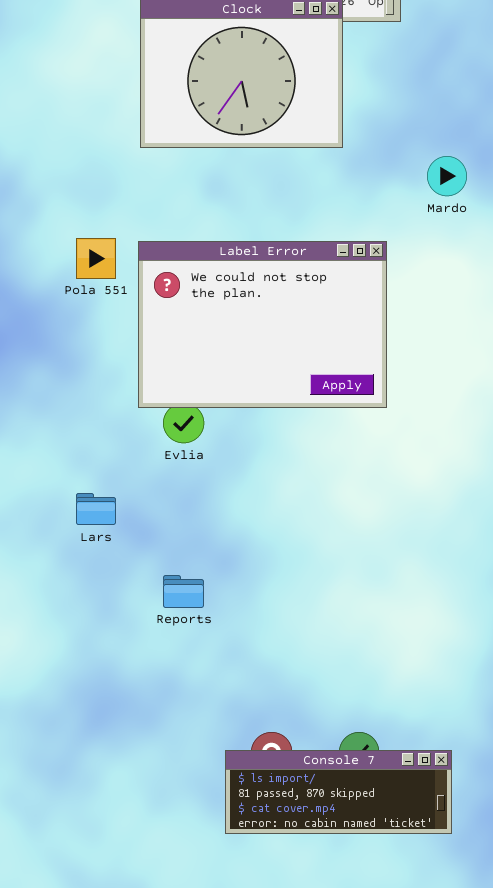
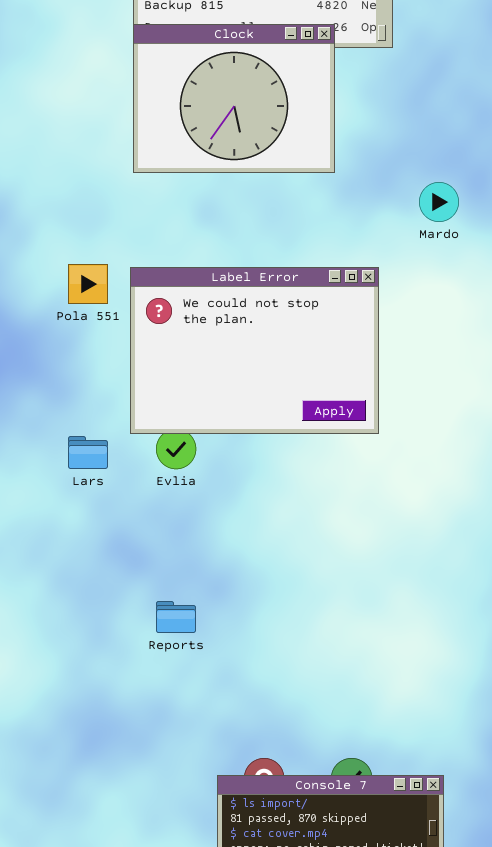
Lars: [76,493,116,525] -> [68,436,108,469], moved

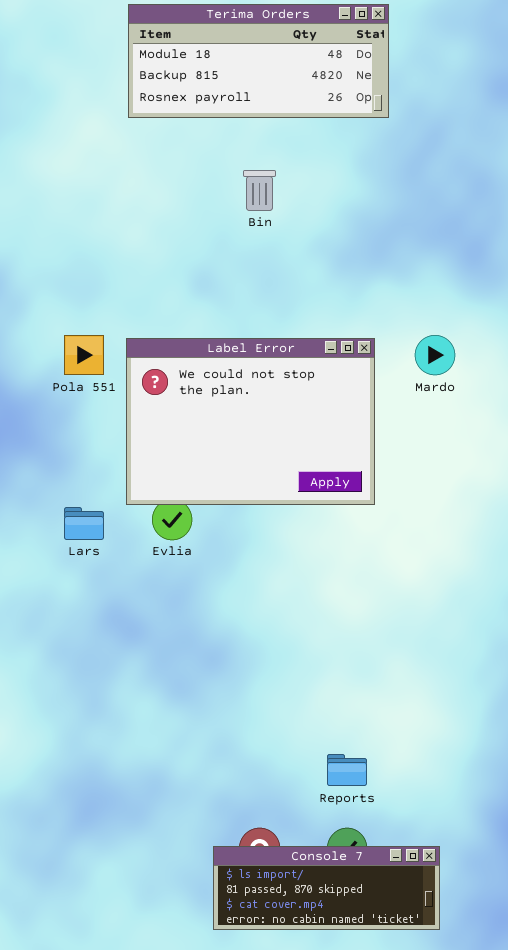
Clock: [133,24,335,173] -> none, closed
Mardo: [419,182,459,222] -> [415,335,455,375], moved
Reports: [156,601,196,633] -> [327,754,367,786], moved

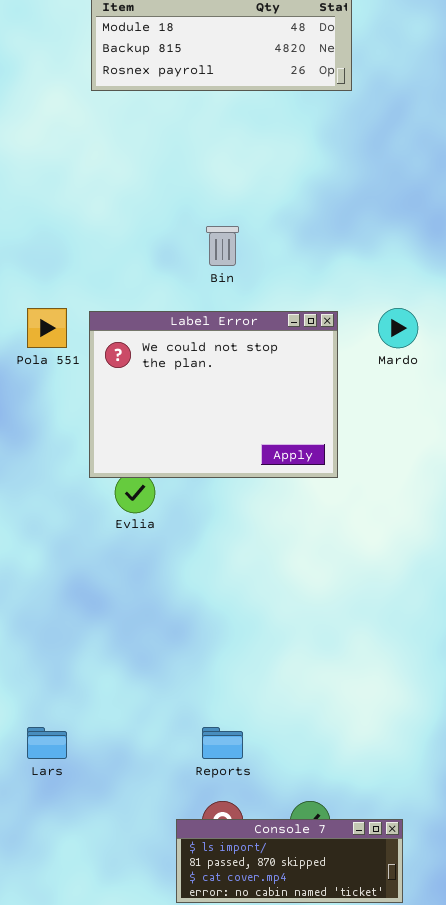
Bin: [243,170,276,211] -> [206,226,239,266], moved
Lars: [64,507,104,540] -> [27,727,67,759], moved
Reports: [327,754,367,786] -> [202,727,243,759], moved

